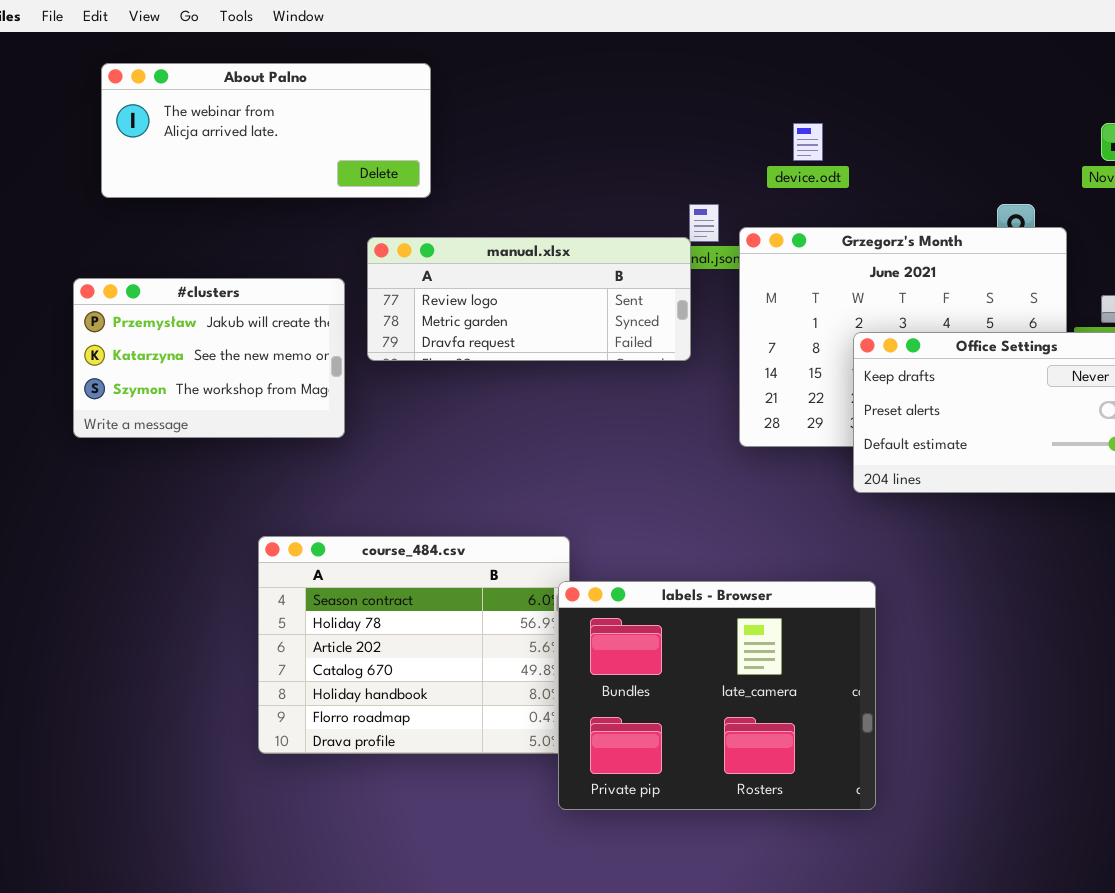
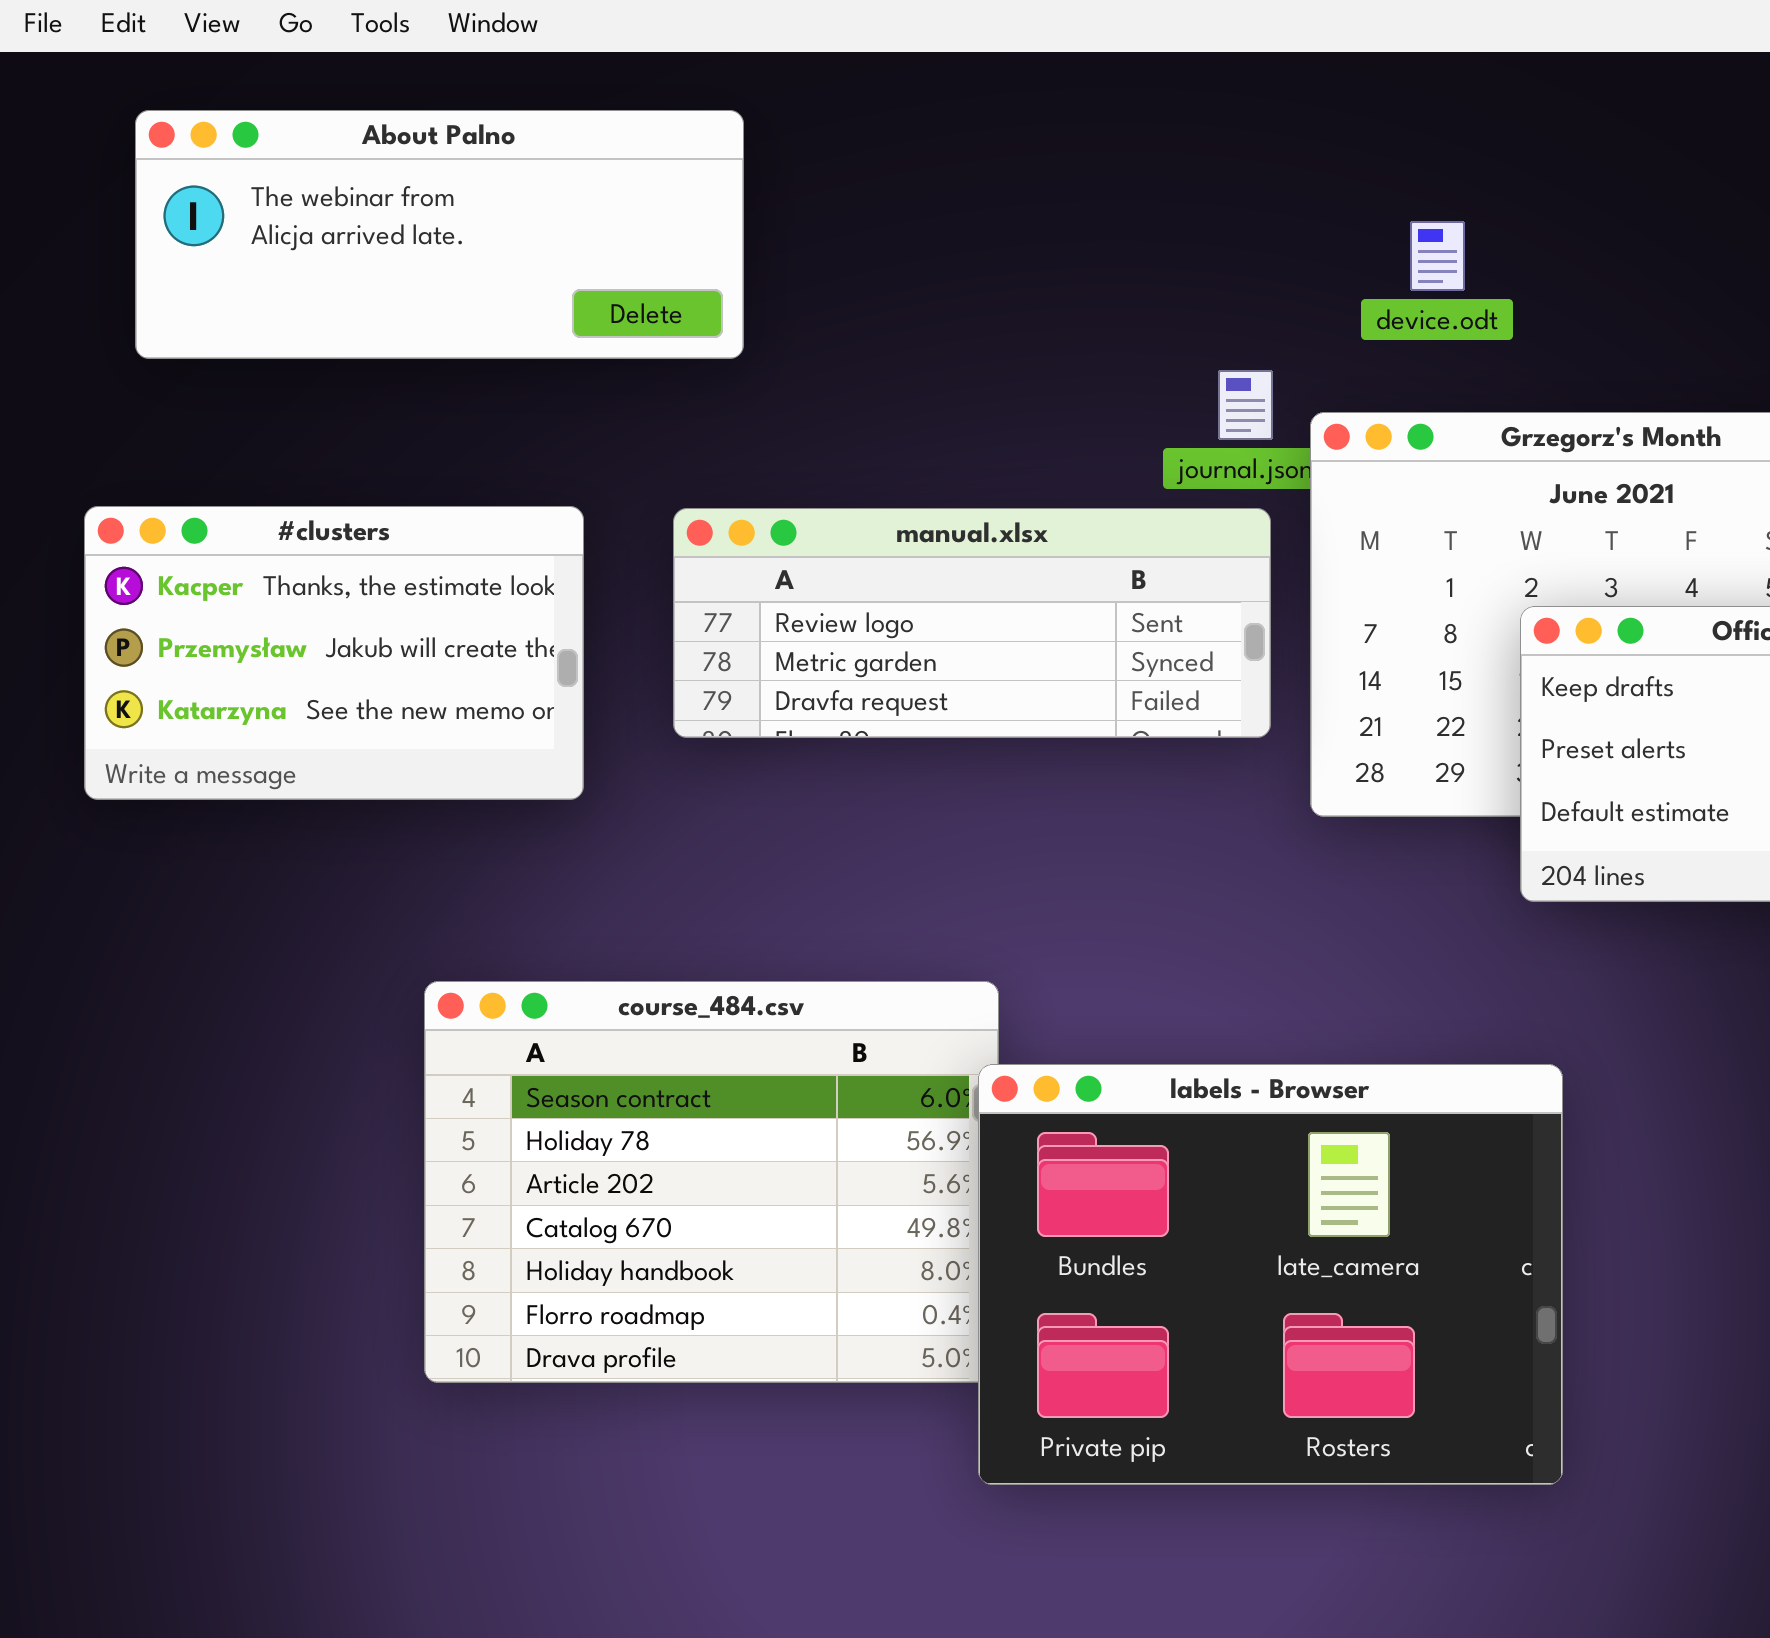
manual.xlsx: [367,237,691,361] -> [673,508,1271,738], moved
#clusters: [73,278,345,438] -> [84,506,584,800], scrolled up 1 row

